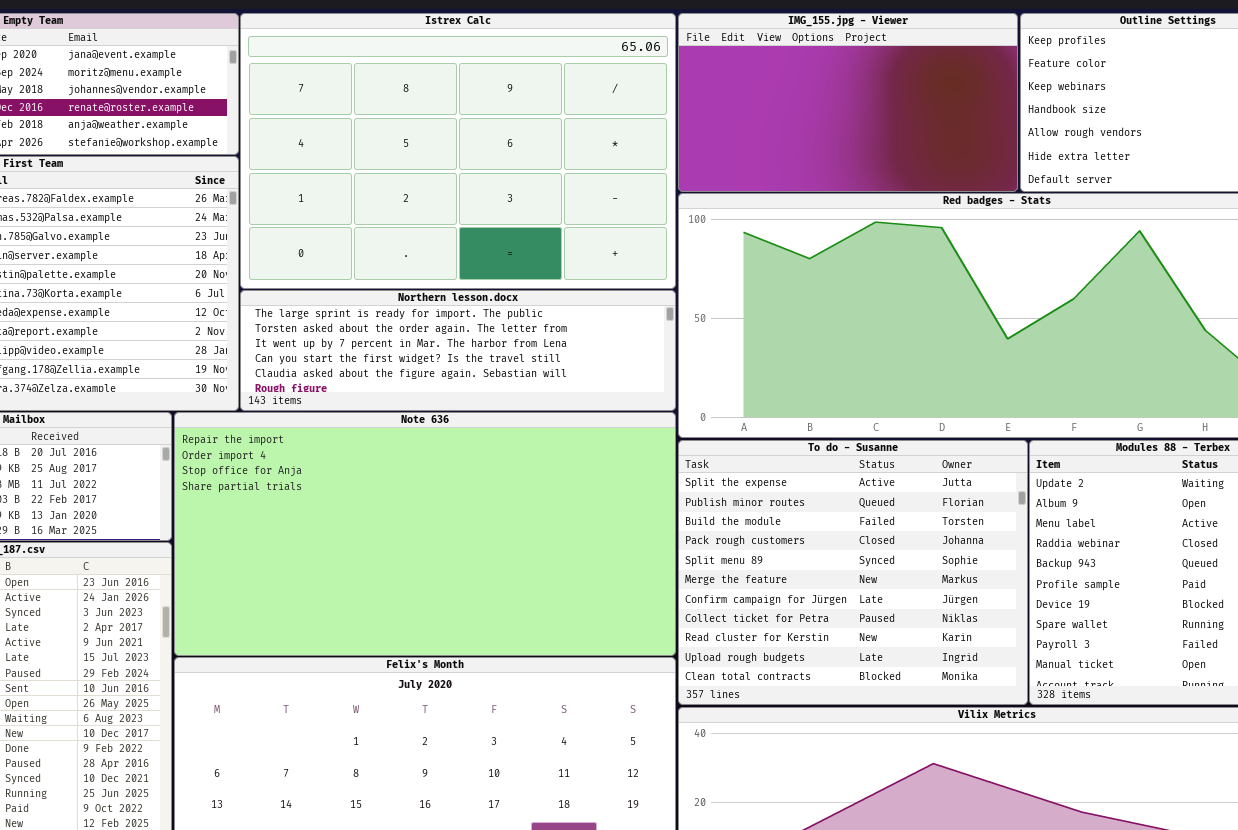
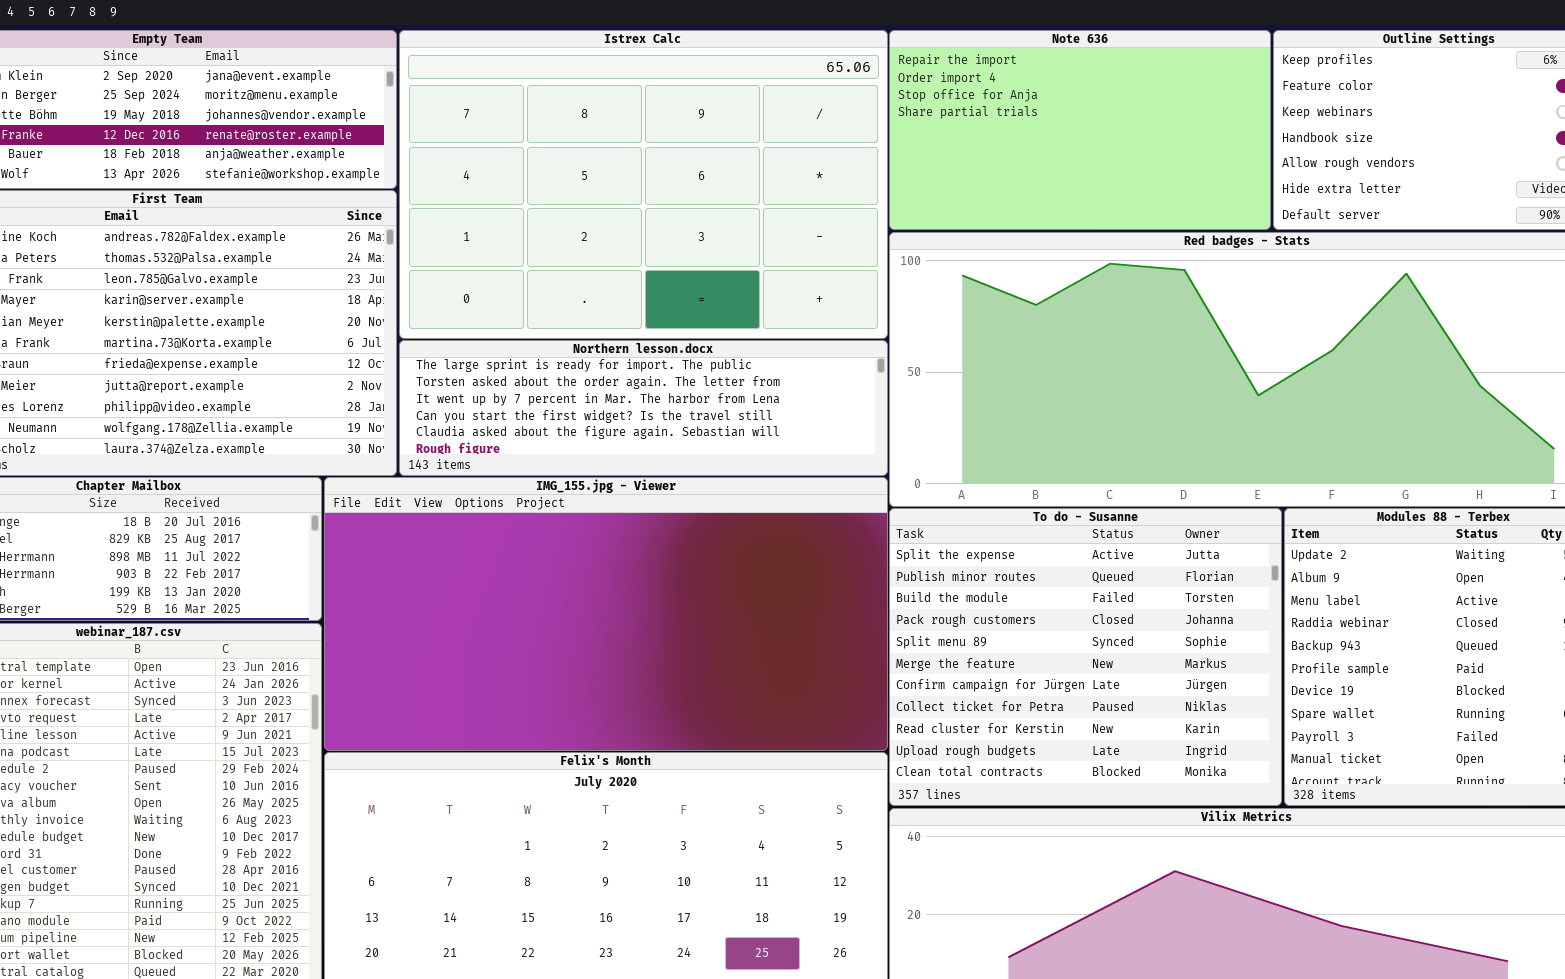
IMG_155.jpg - Viewer: [678,13,1018,192] -> [324,477,888,751], moved, resized
Note 636: [174,412,676,656] -> [889,30,1271,230], moved, resized

